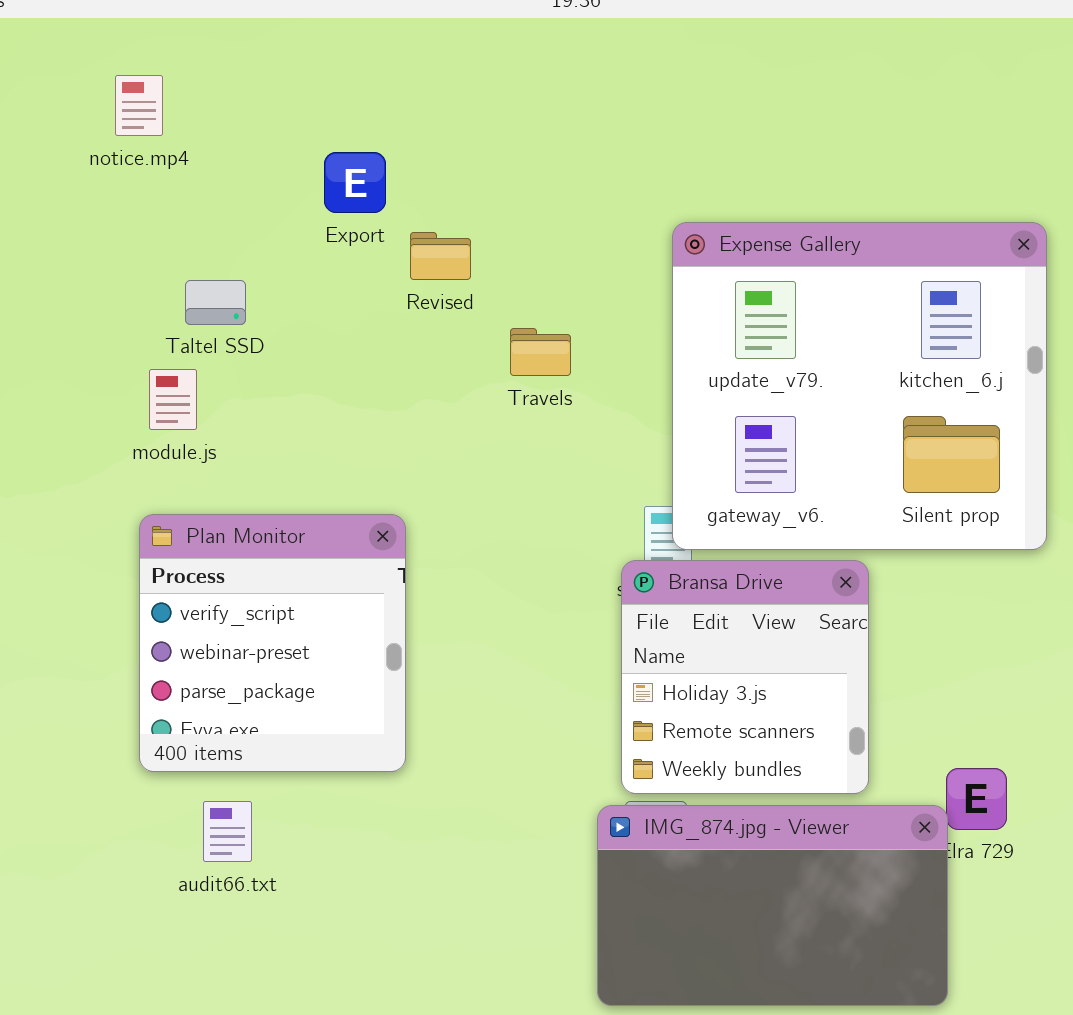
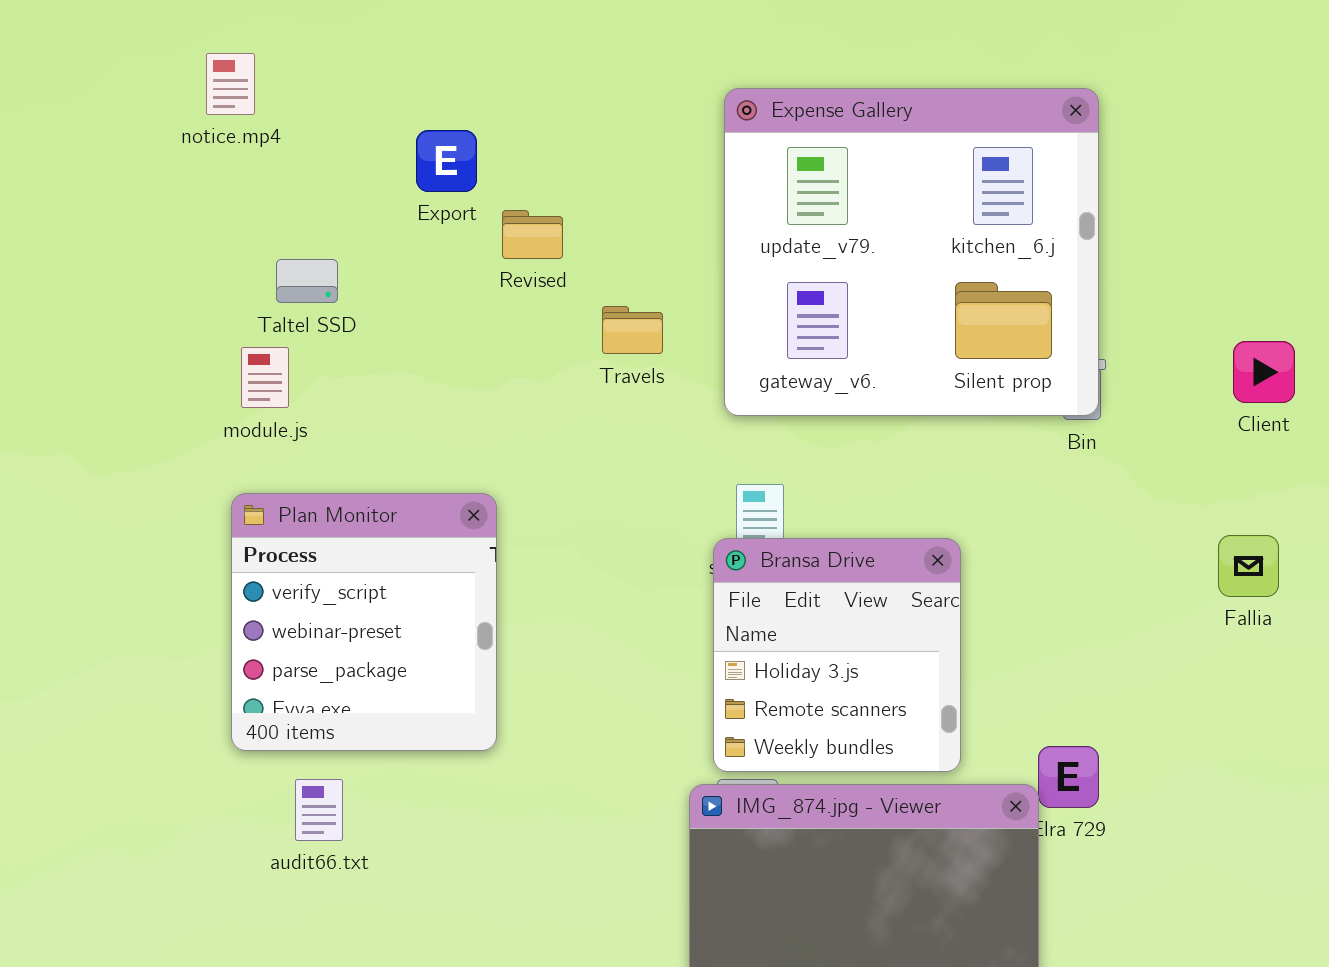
Expense Gallery: [672,222,1047,550] -> [724,88,1099,416], moved

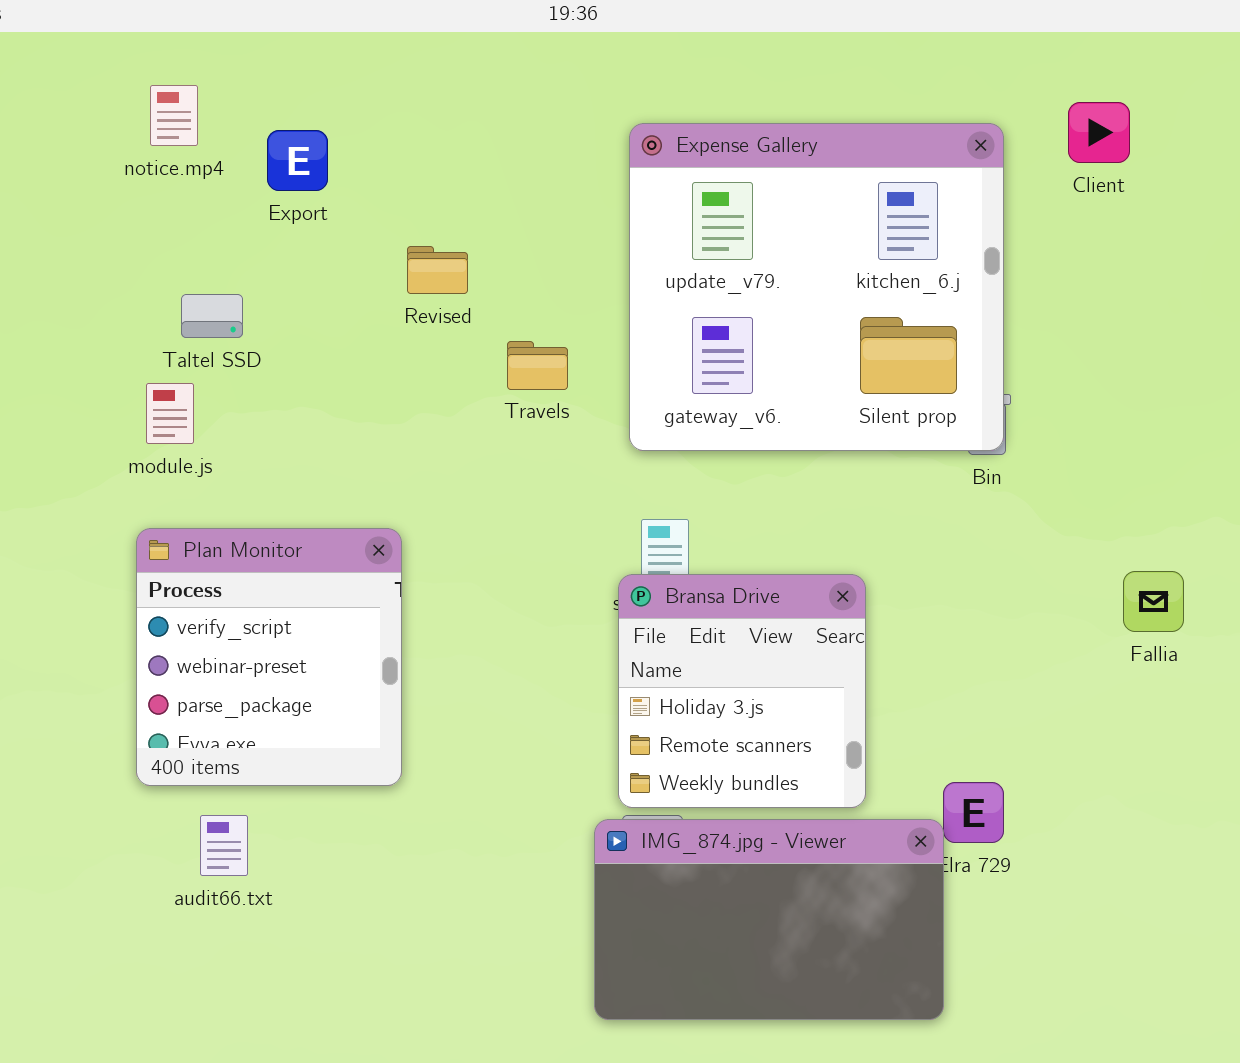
notice.mp4: [206,53,255,115] -> [150,85,198,146], moved
Export: [416,130,477,192] -> [267,130,328,191], moved
Client: [1233,341,1295,403] -> [1068,102,1130,163], moved

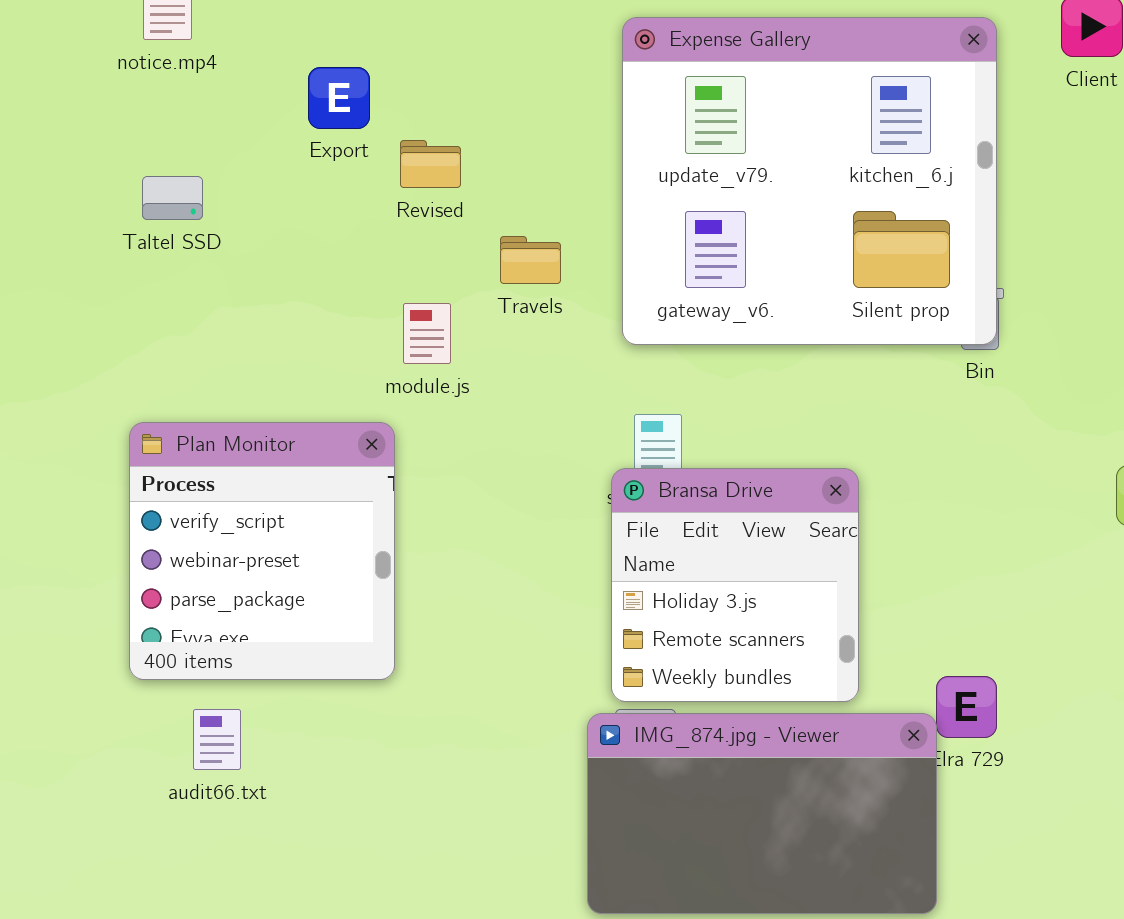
Export: [267,130,328,191] -> [308,67,370,129], moved
Taltel SSD: [181,294,243,338] -> [142,176,203,220], moved
module.js: [146,383,194,444] -> [403,303,451,364], moved

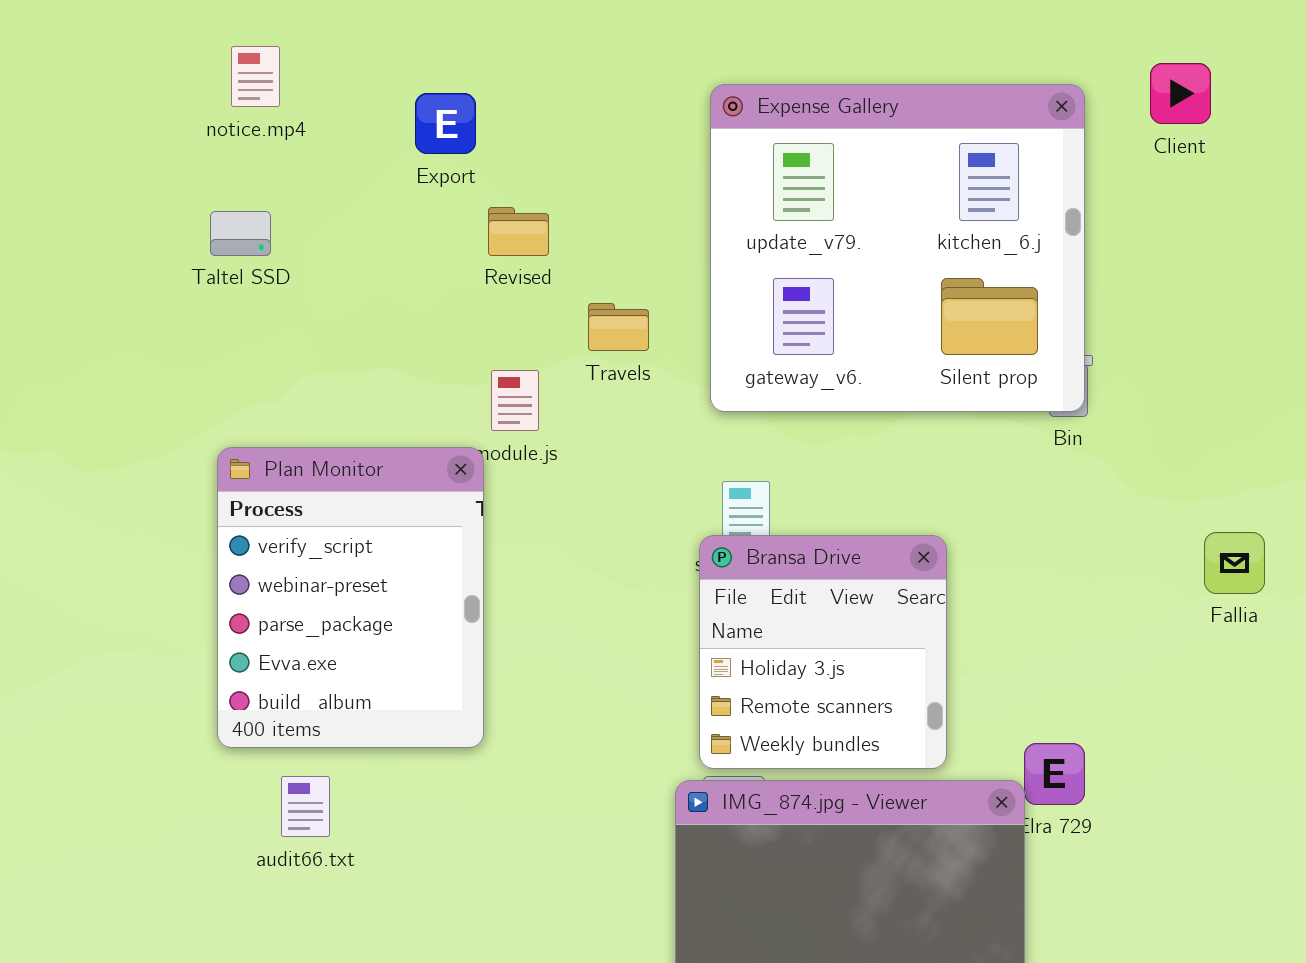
Export: [308,67,370,129] -> [415,93,476,154], moved
Taltel SSD: [142,176,203,220] -> [210,211,271,256], moved
Plan Monitor: [129,422,395,680] -> [217,447,484,748], resized

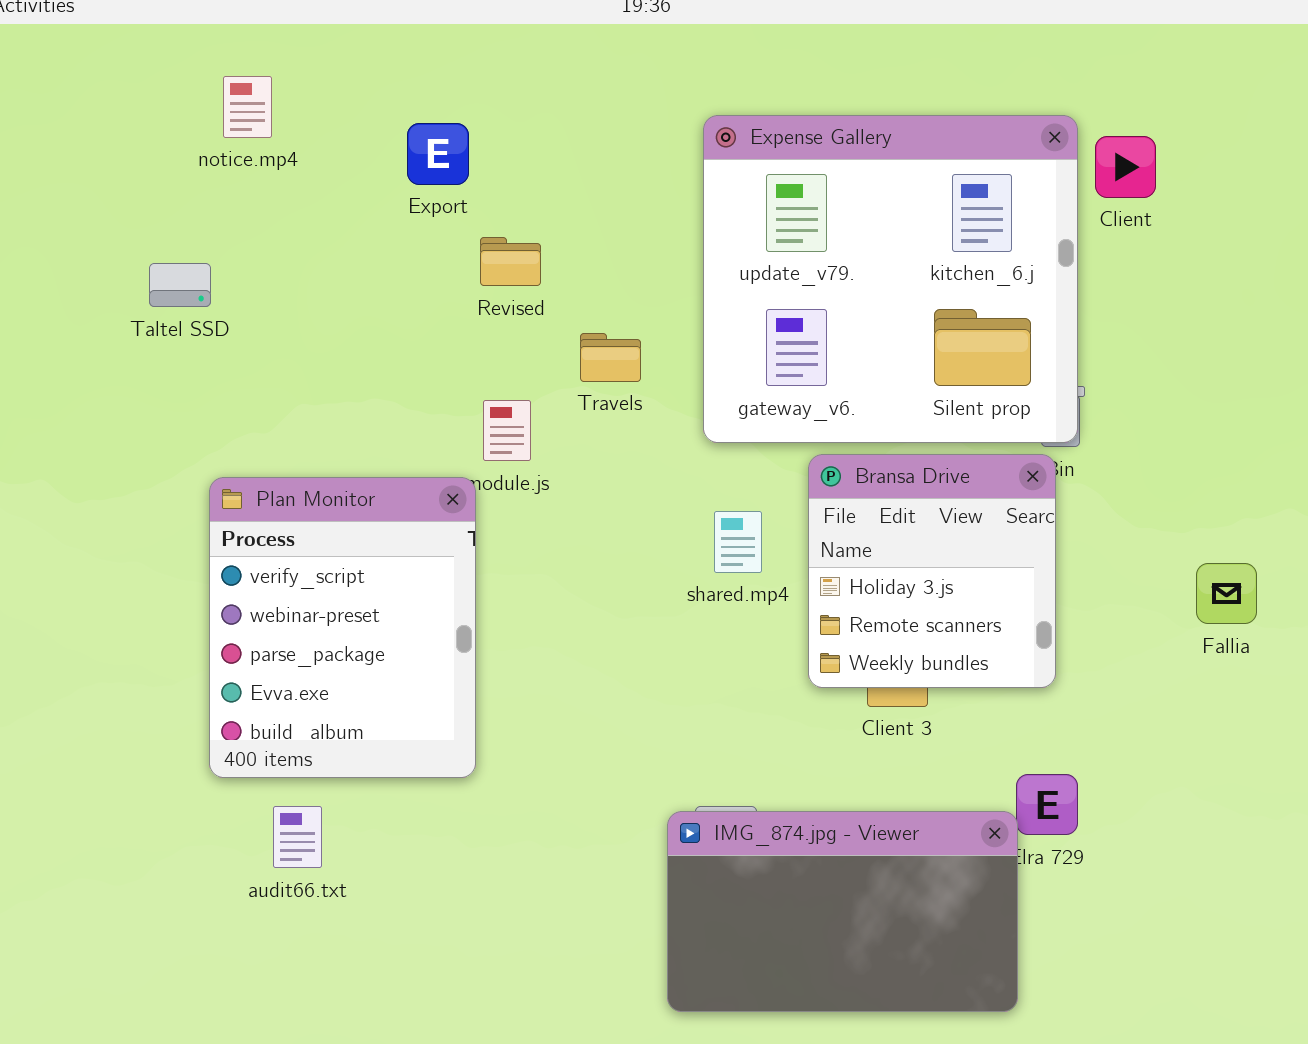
Client: [1150,63,1211,124] -> [1095,136,1156,198], moved
Taltel SSD: [210,211,271,256] -> [149,263,211,307], moved
Bransa Drive: [699,535,947,769] -> [808,454,1056,688], moved

